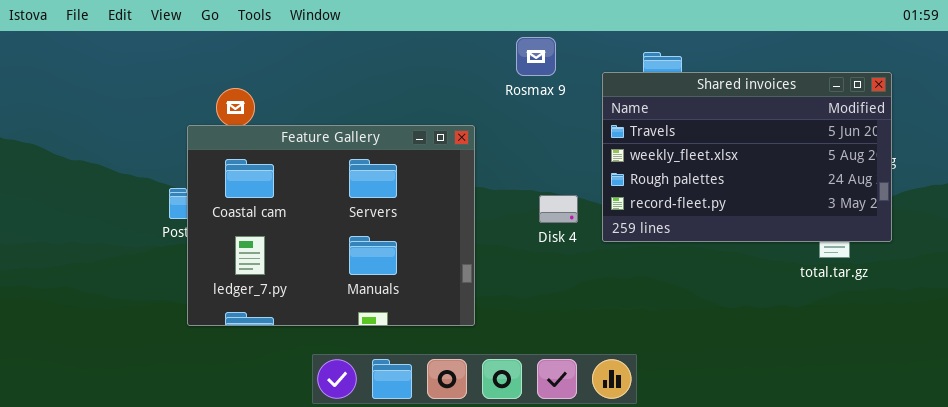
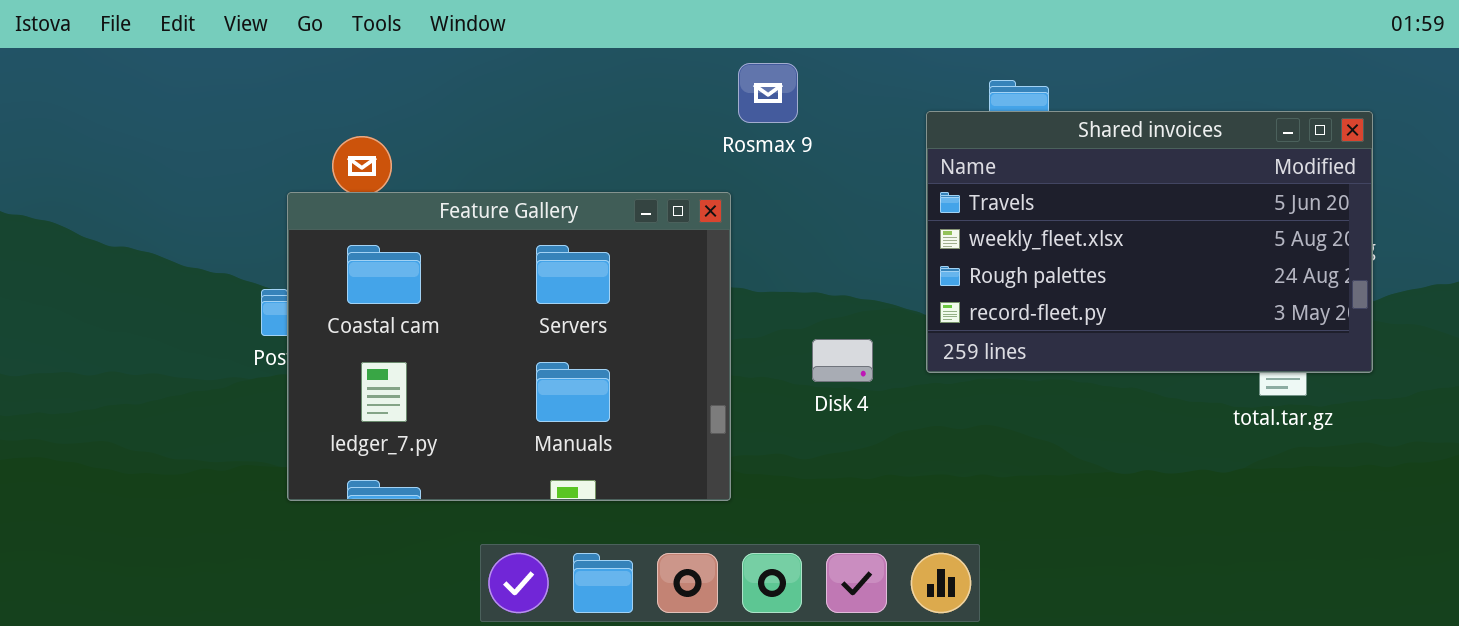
Rosmax 9: [516,37,556,76] -> [738,63,798,123], moved
Disk 4: [539,195,578,223] -> [812,339,873,382], moved

